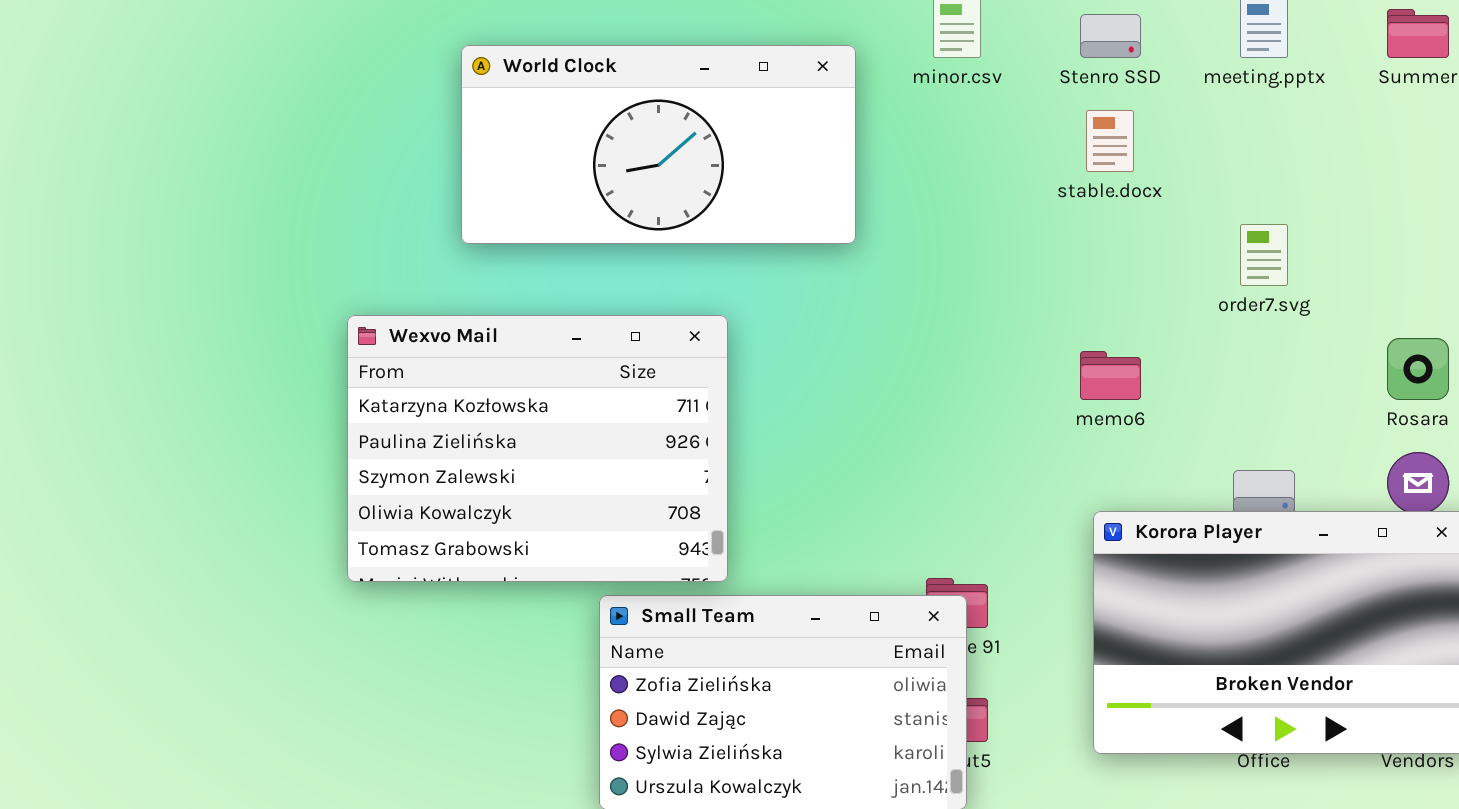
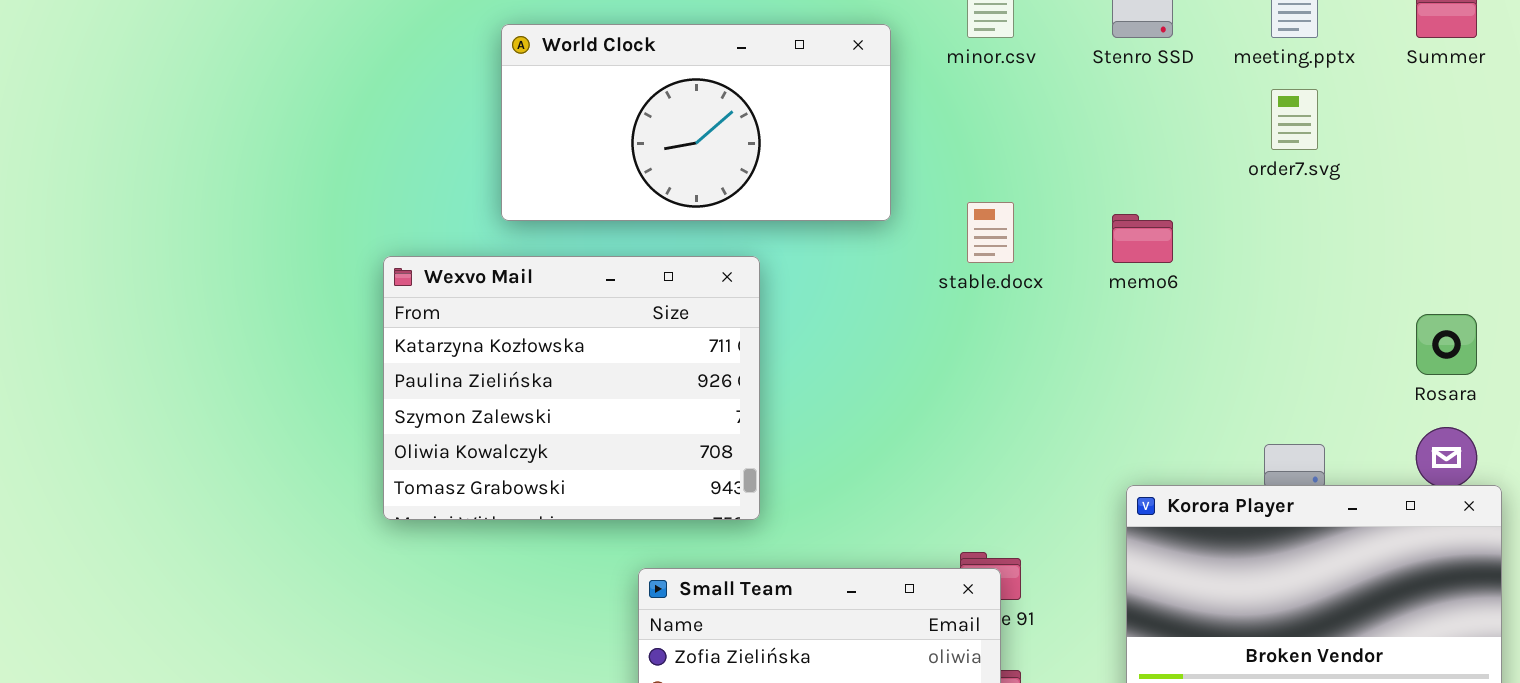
stable.docx: [1086,110,1134,172] -> [967,202,1014,263], moved
order7.svg: [1240,224,1288,286] -> [1271,89,1318,150], moved
Wexvo Mail: [347,315,728,582] -> [383,256,760,520], moved
memo6: [1080,351,1141,400] -> [1112,214,1173,263], moved

